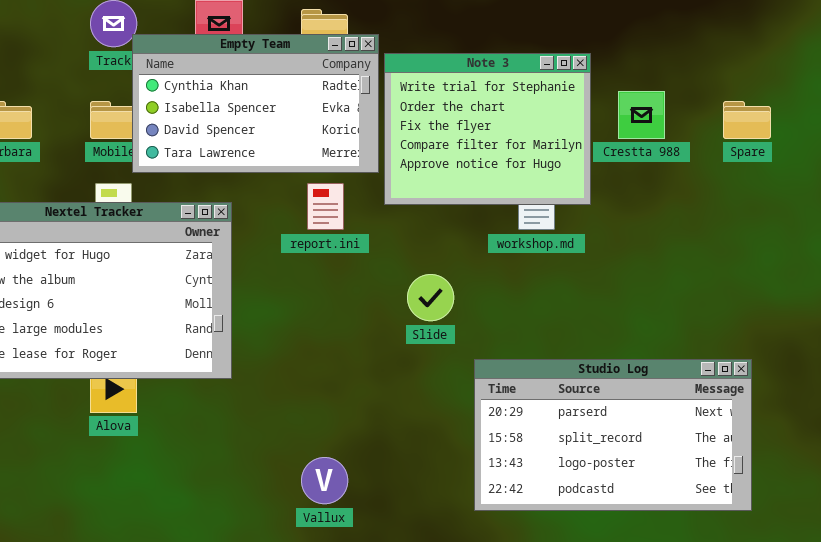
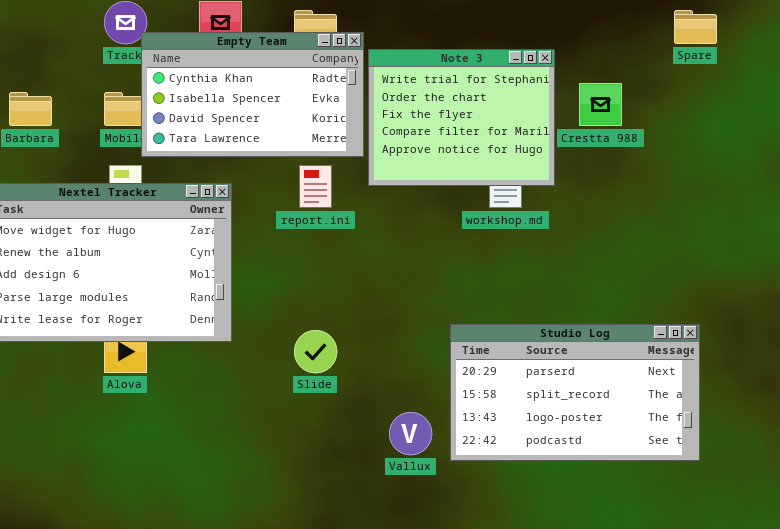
Spare: [723,101,771,139] -> [674,10,717,44], moved
Slide: [407,274,454,321] -> [294,330,337,373], moved
Vallux: [301,457,348,504] -> [389,412,432,455], moved

